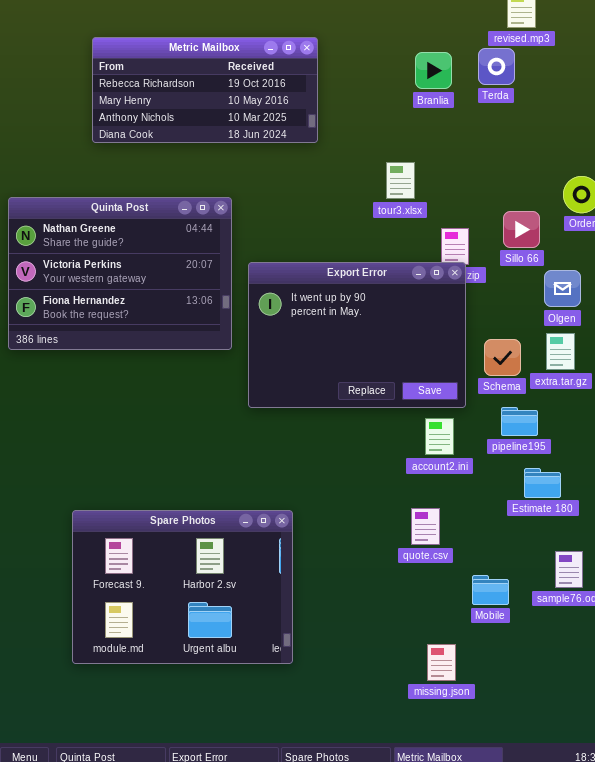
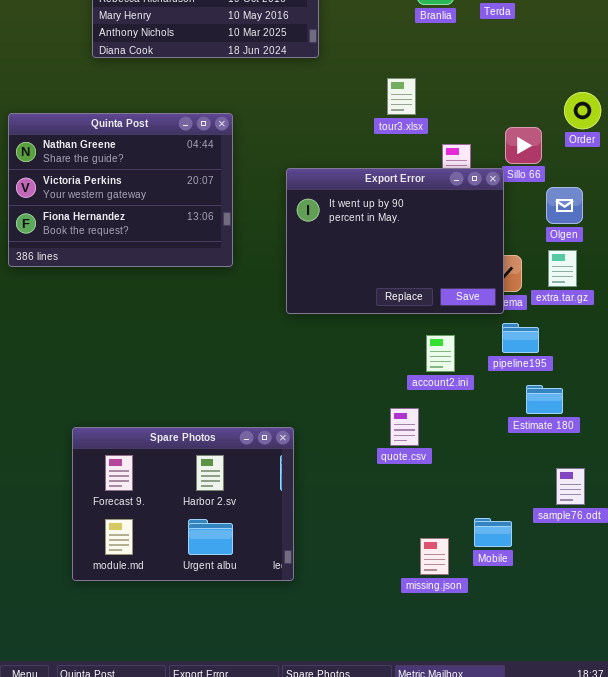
Export Error: [248,262,466,408] -> [286,168,504,314], moved
quote.csv: [411,508,440,545] -> [390,408,419,446], moved
Mobile: [472,575,509,605] -> [474,518,512,547], moved
missing.json: [427,644,456,681] -> [420,538,449,575], moved

